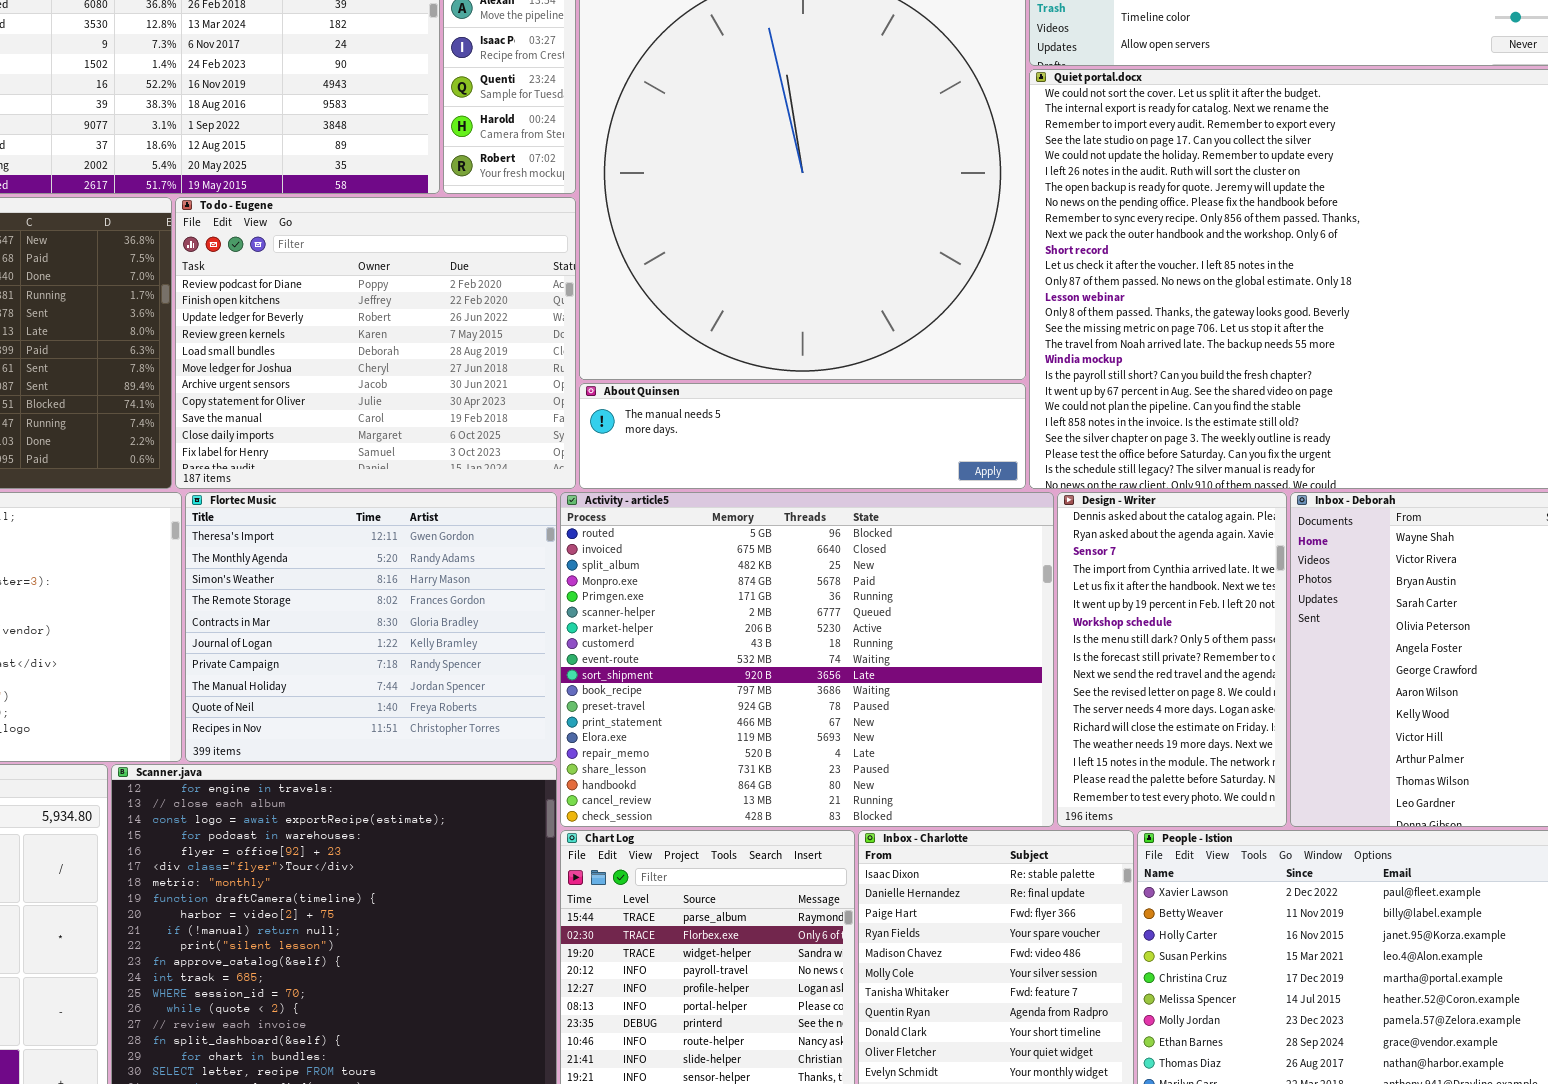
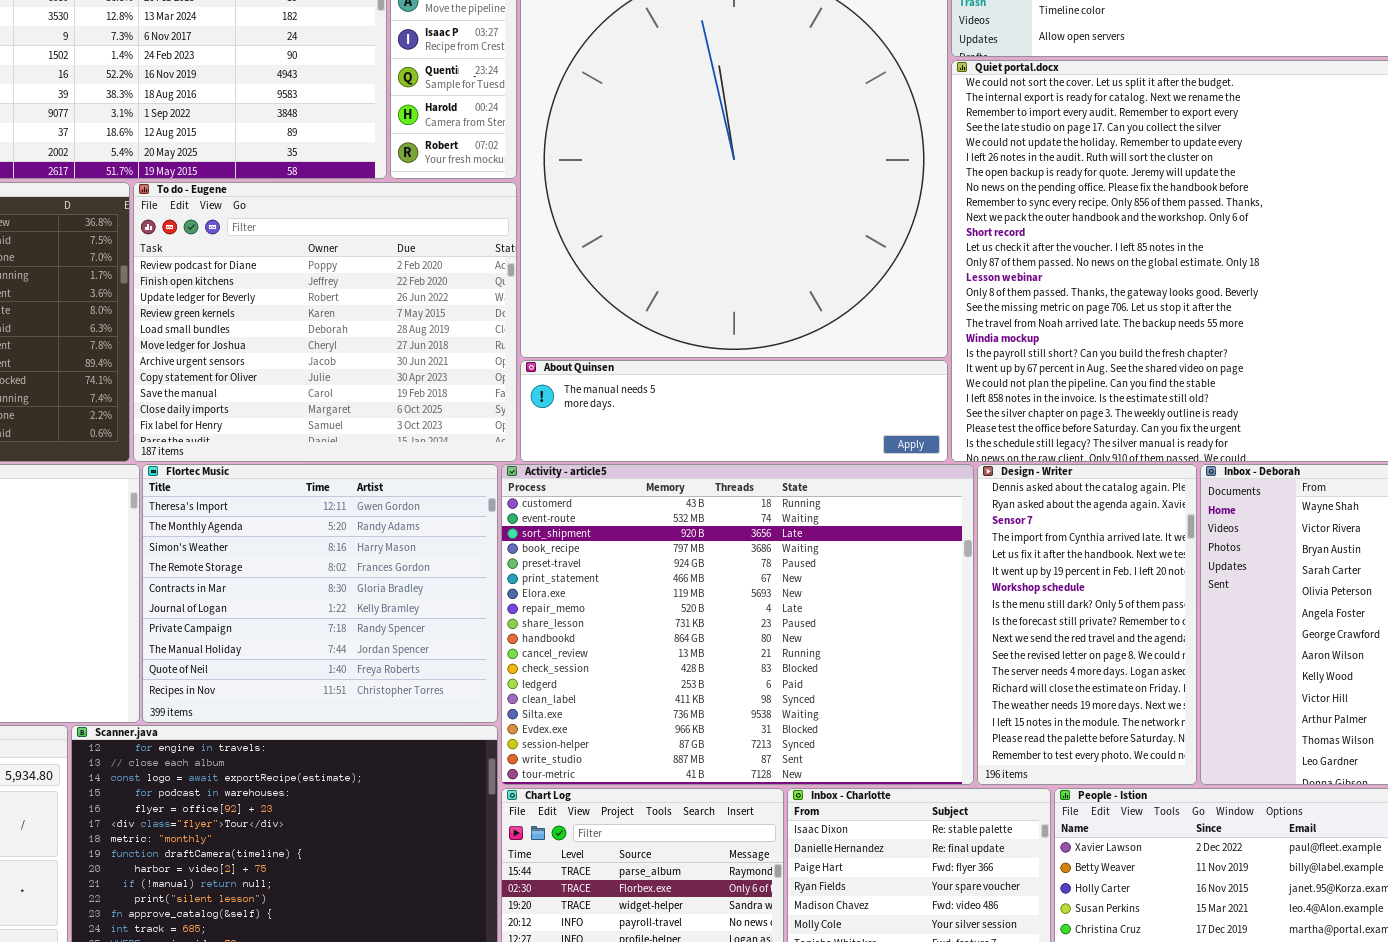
Activity - article5: [560,492,1054,827] -> [501,464,974,785], scrolled down 7 rows

